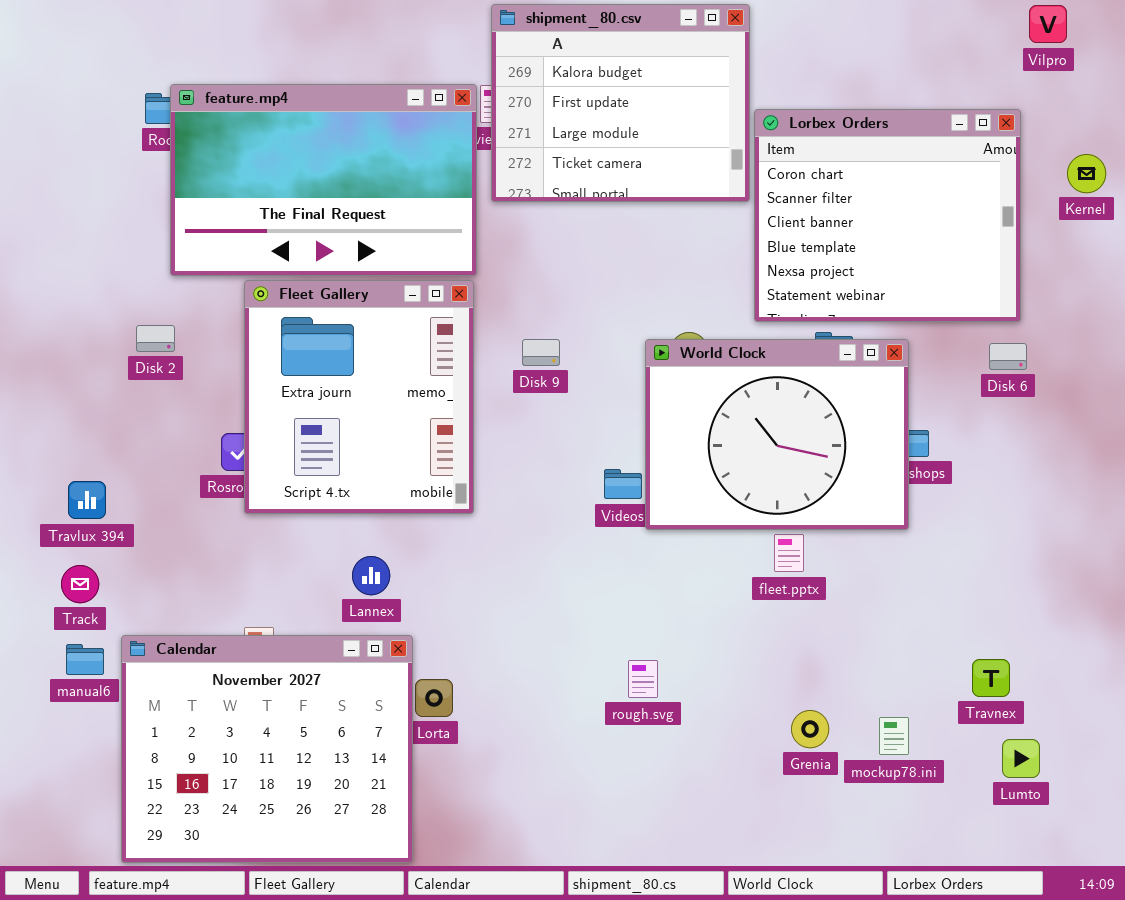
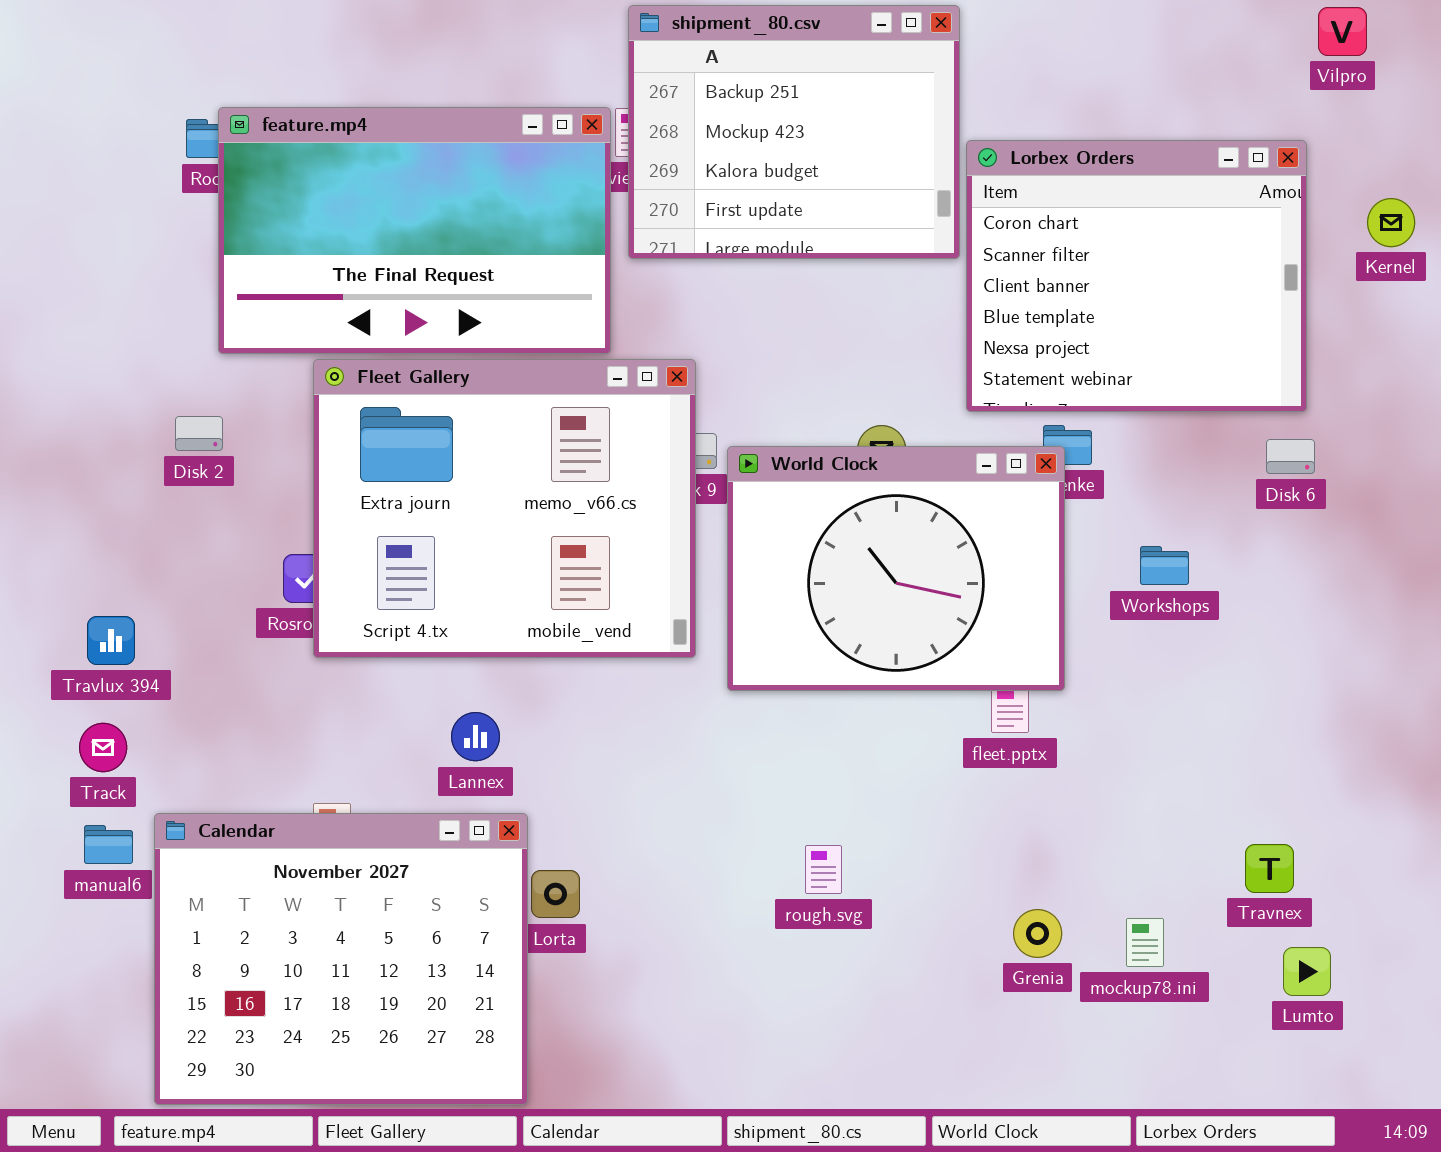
shipment_80.csv: [491,4,750,202] -> [628,5,960,259], scrolled up 2 rows
Fleet Gallery: [244,280,474,514] -> [313,359,696,658], resized
World Clock: [645,339,909,530] -> [727,446,1065,691], moved

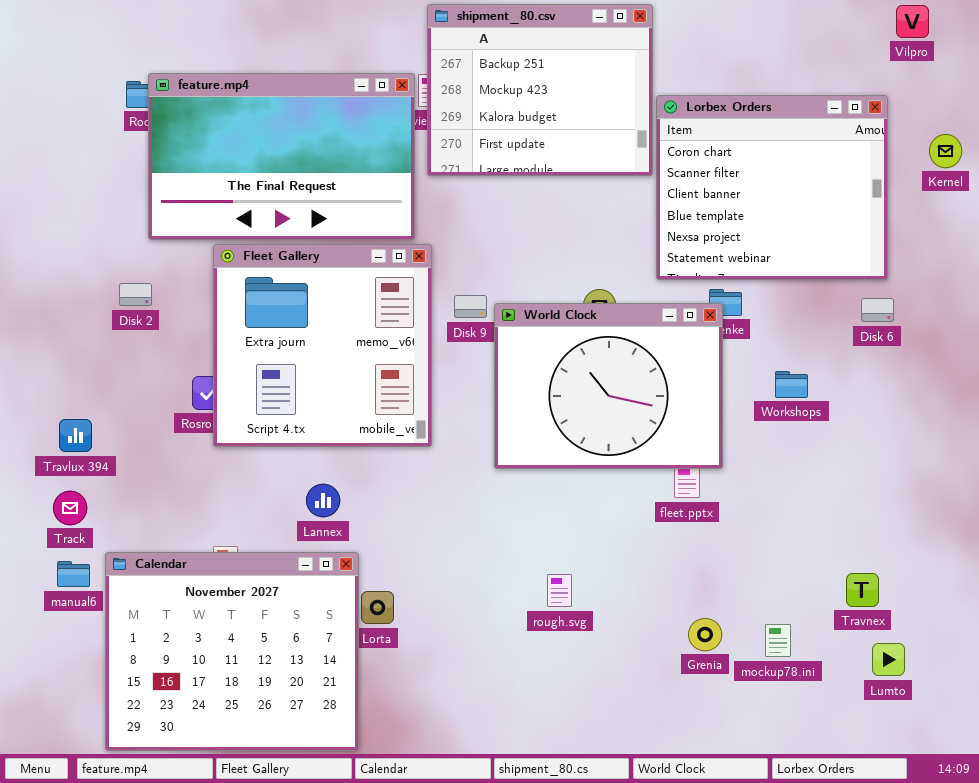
Fleet Gallery: [313,359,696,658] -> [213,244,432,447], resized

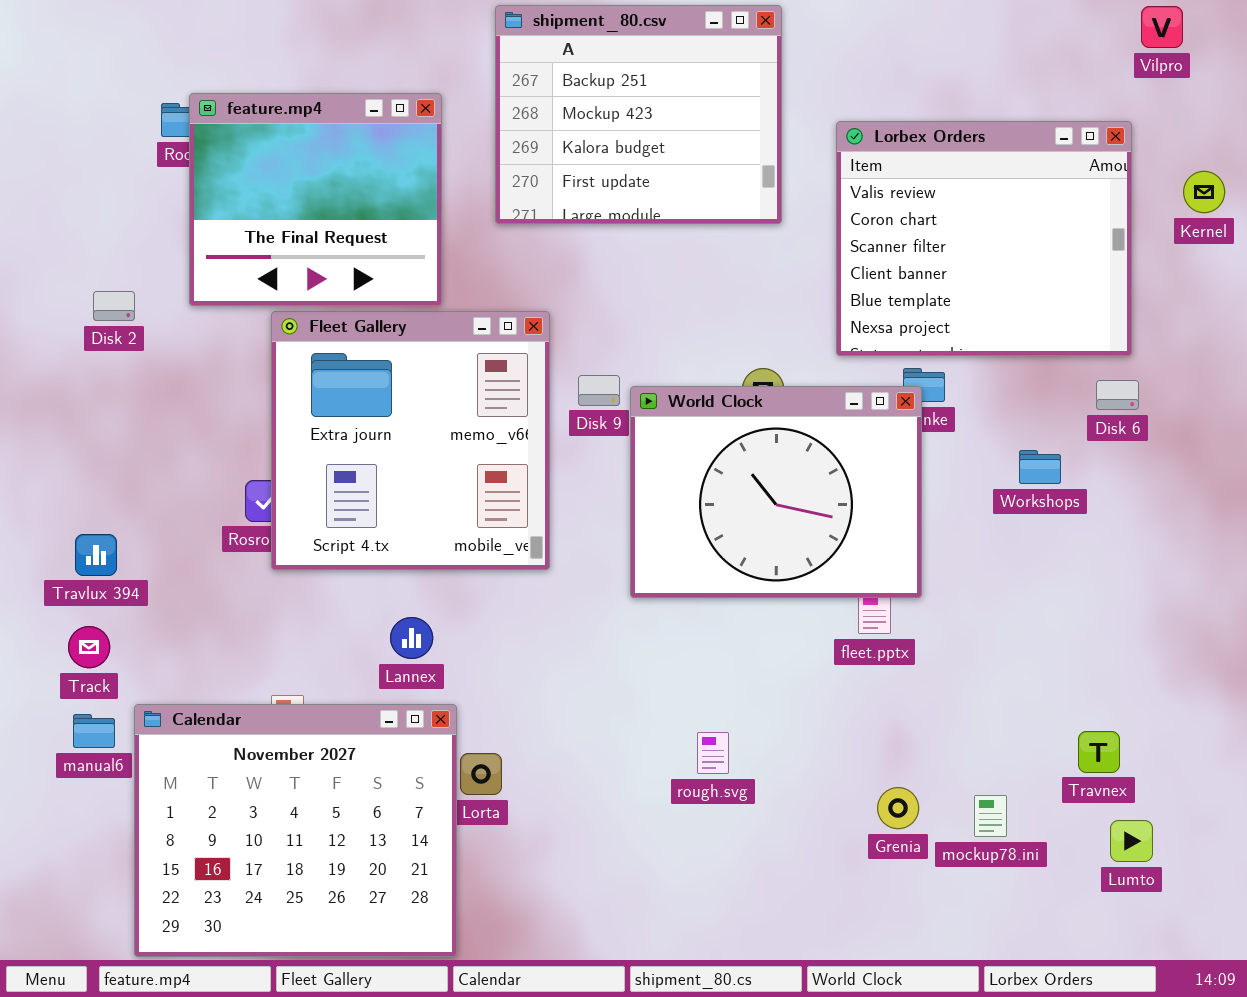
shipment_80.csv: [427,4,653,176] -> [495,5,782,224], moved
feature.mp4: [148,73,415,240] -> [189,93,442,306], resized
Lorbex Orders: [656,95,888,280] -> [836,121,1132,356], scrolled up 1 row
Disk 2: [119,283,152,306] -> [93,291,135,321], moved
Workshops: [775,371,808,398] -> [1019,450,1061,484], moved

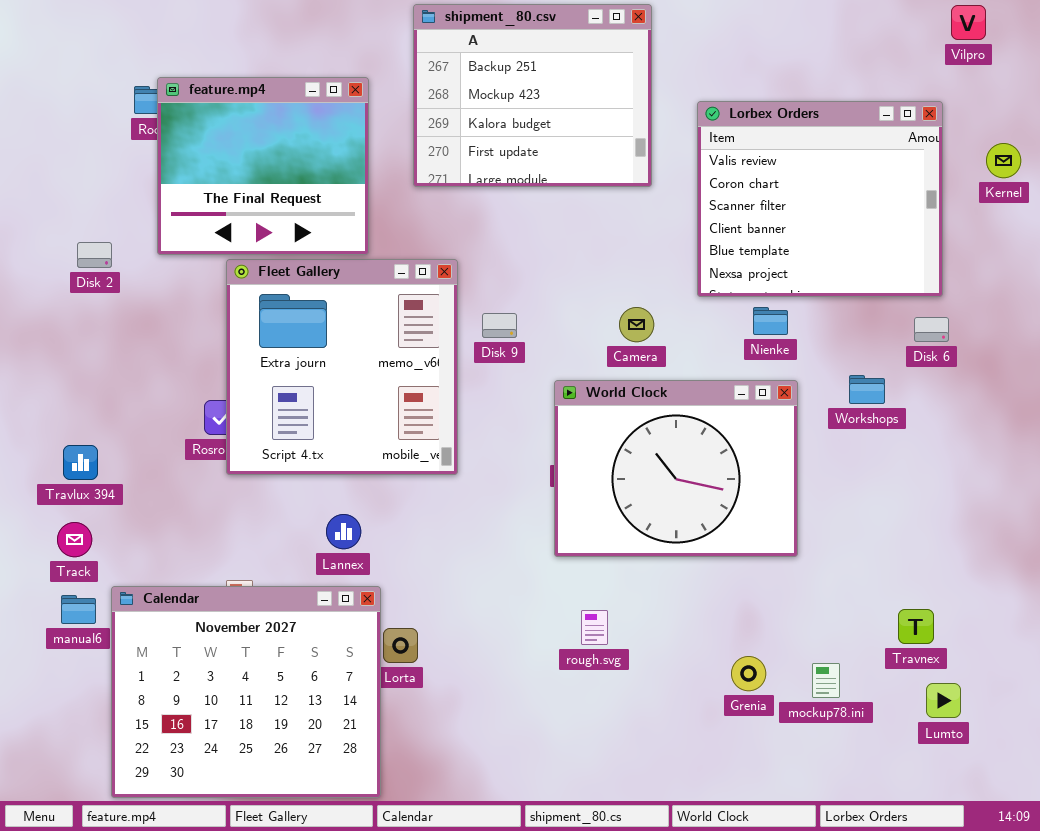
World Clock: [630,386,922,598] -> [554,380,798,557], moved

